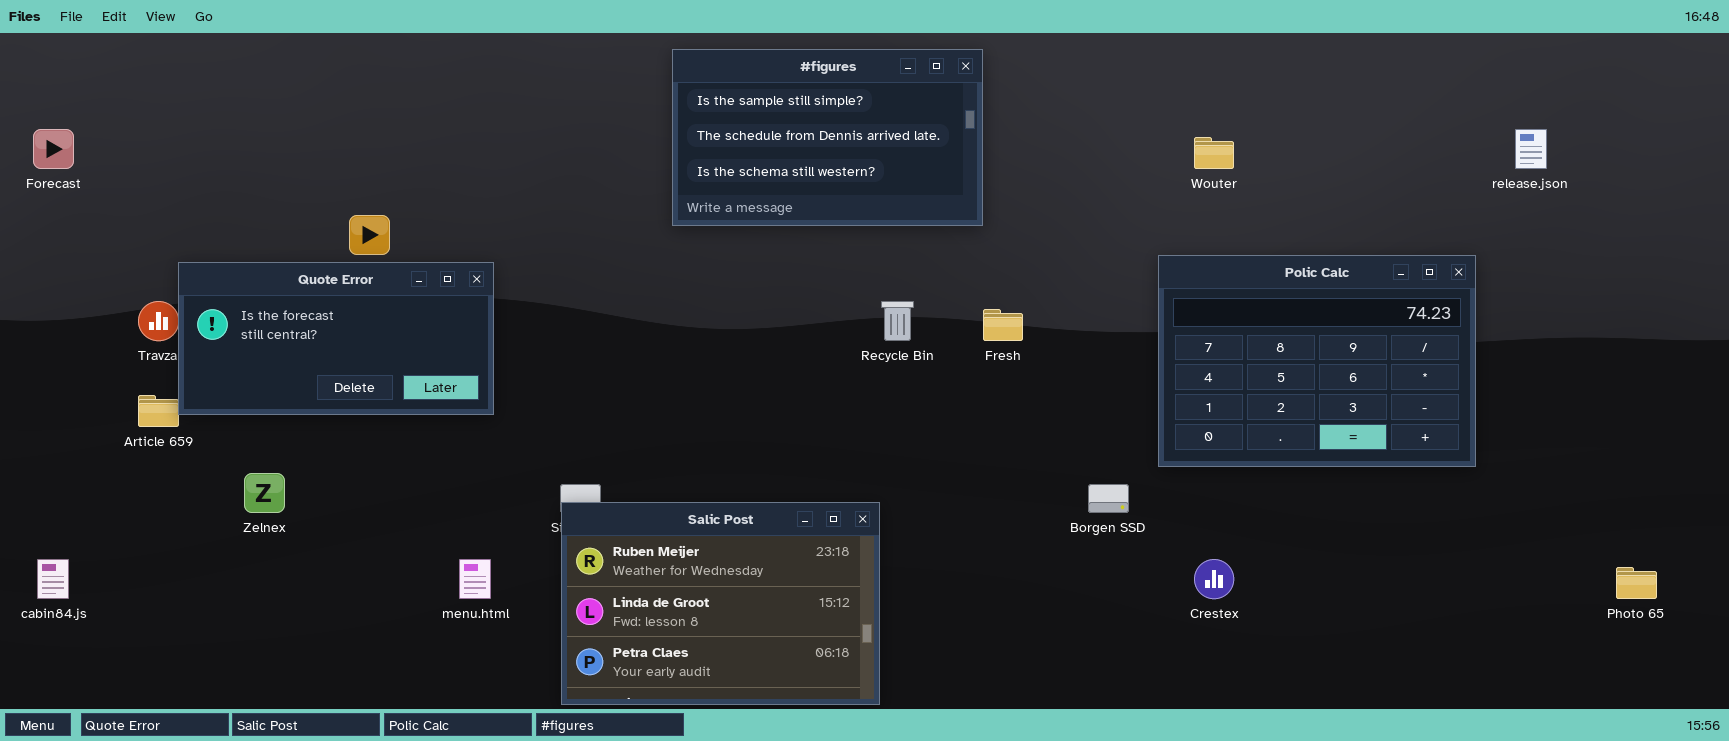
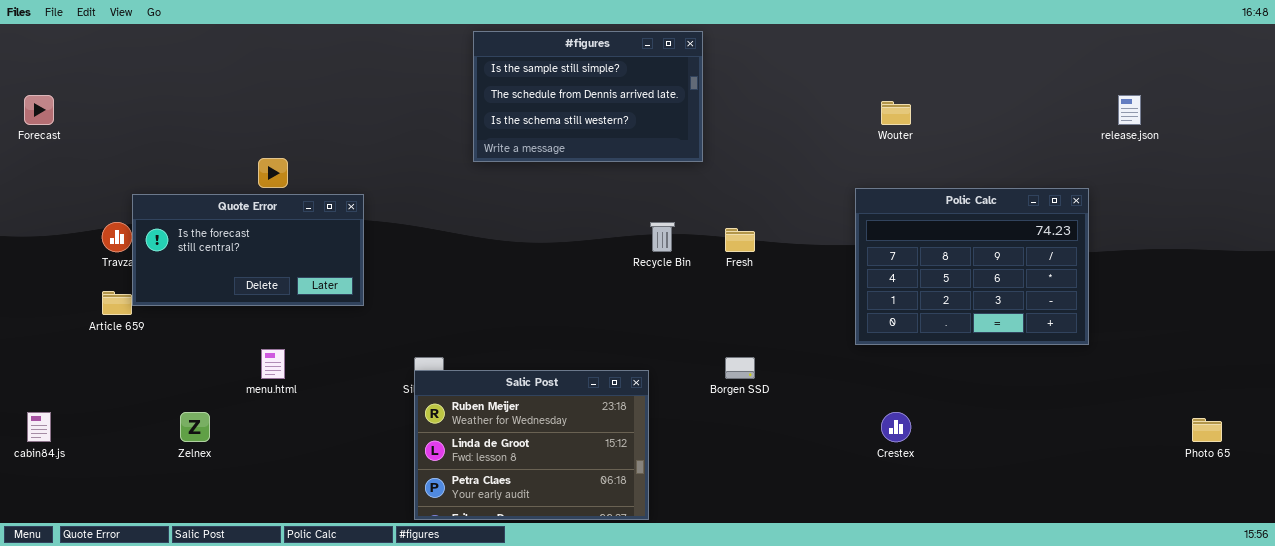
#figures: [672,49,983,226] -> [473,31,703,162], moved
Zelnex: [244,473,285,513] -> [180,412,210,442], moved
Borgen SSD: [1088,484,1129,513] -> [725,357,755,379], moved
menu.html: [459,559,491,599] -> [261,349,285,379], moved

